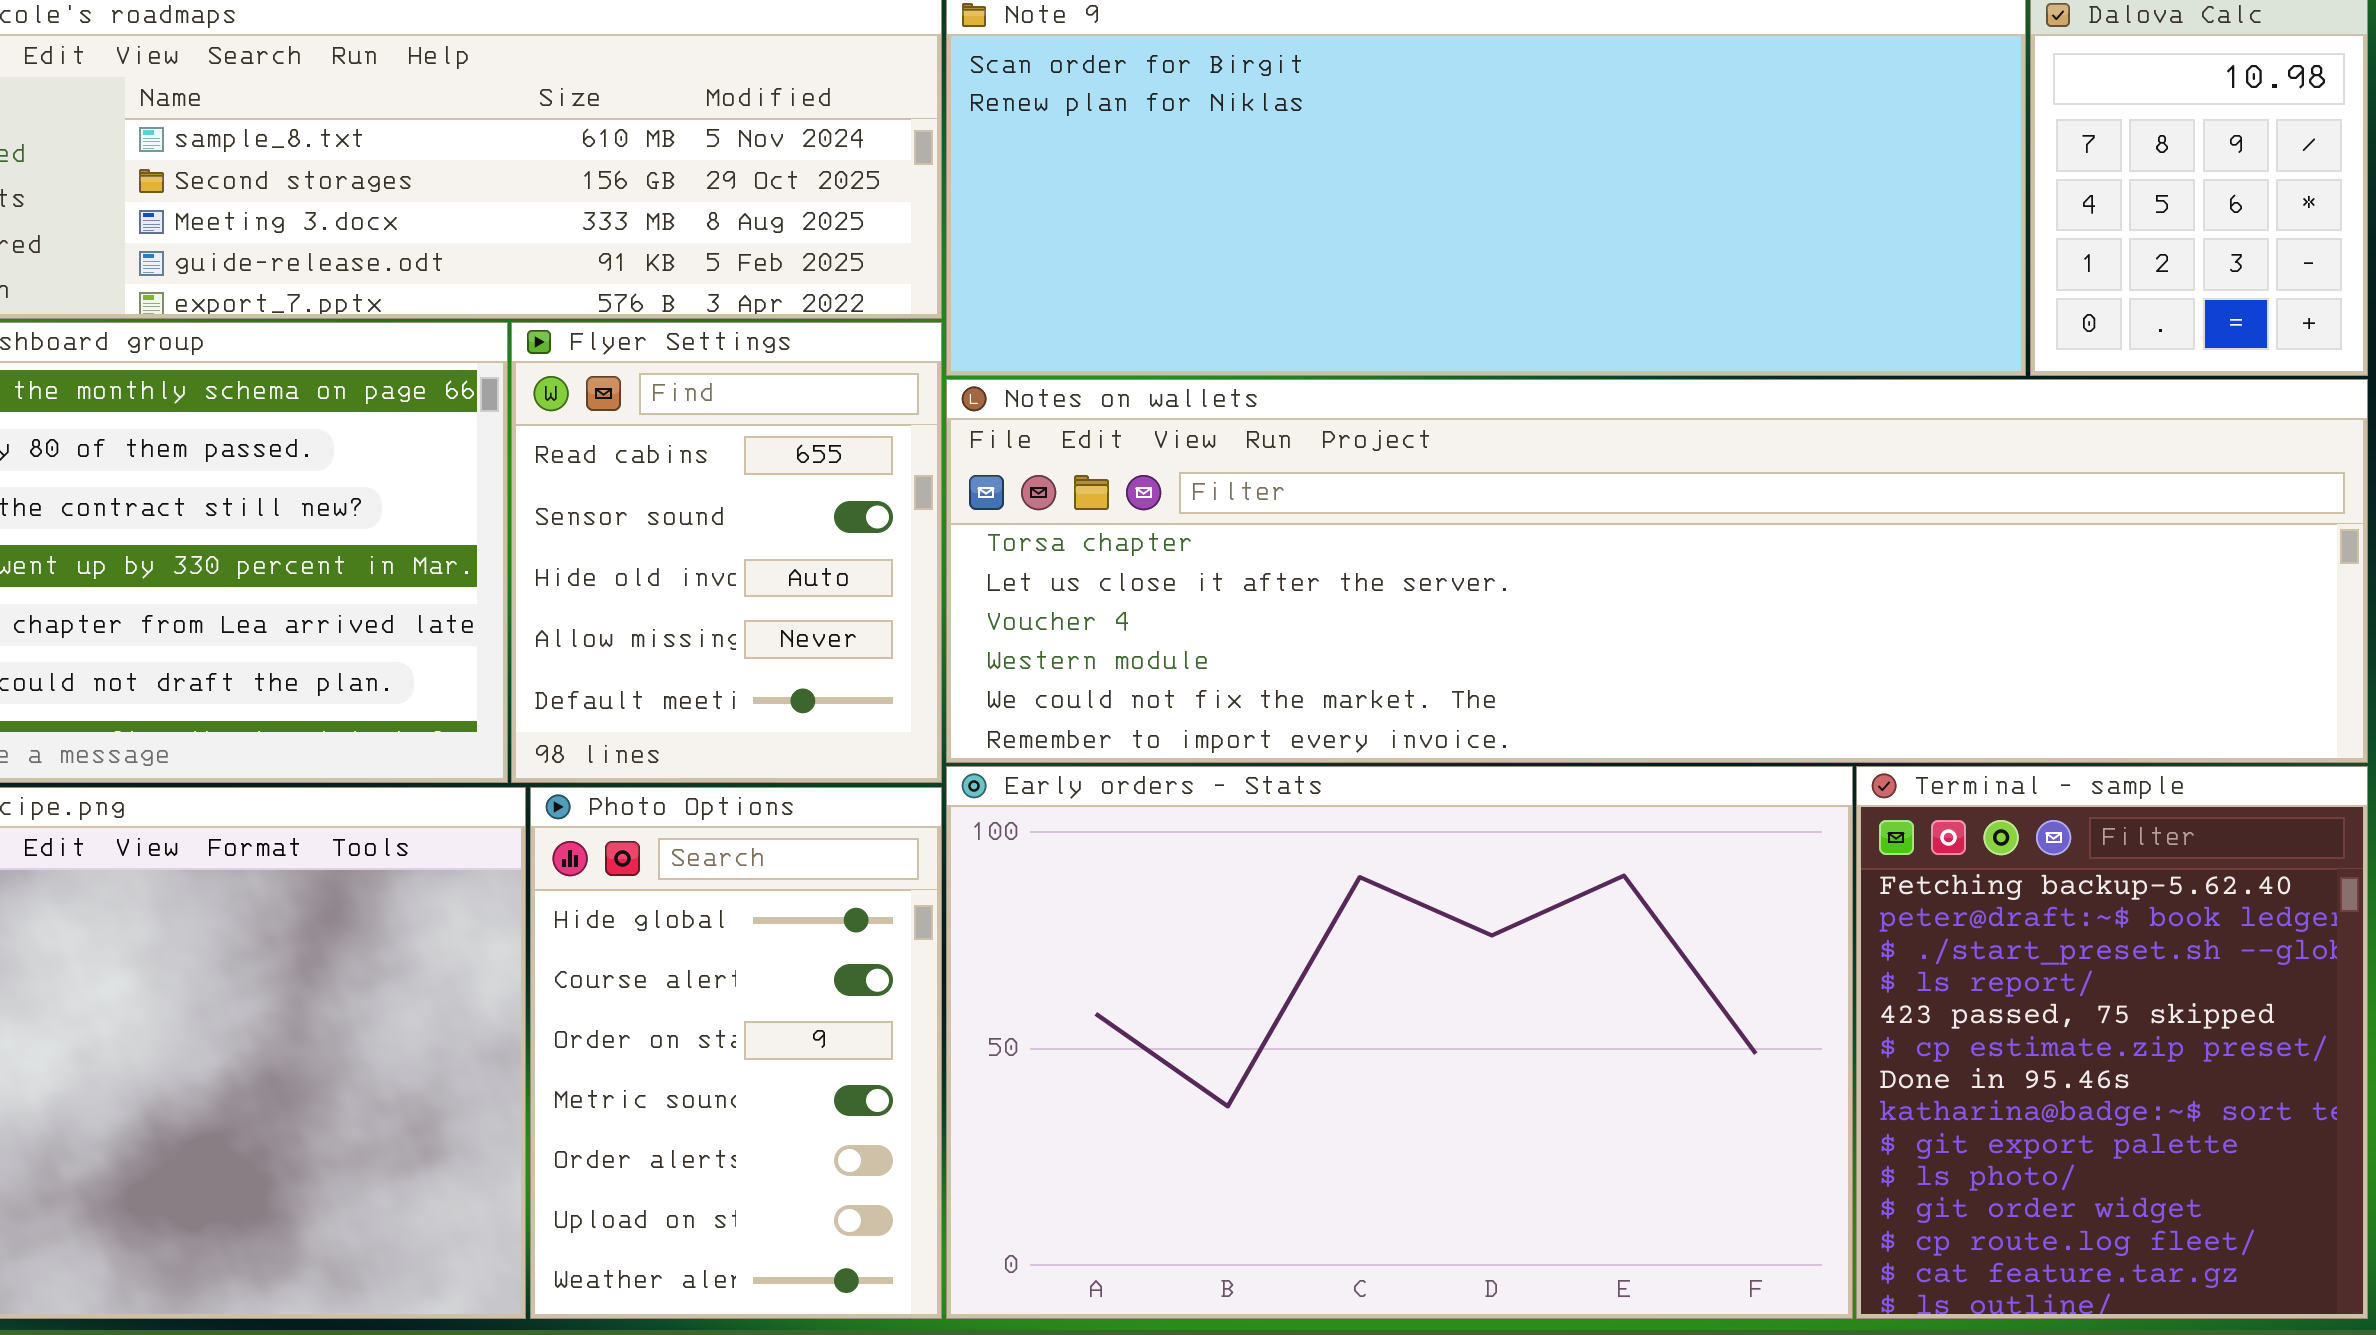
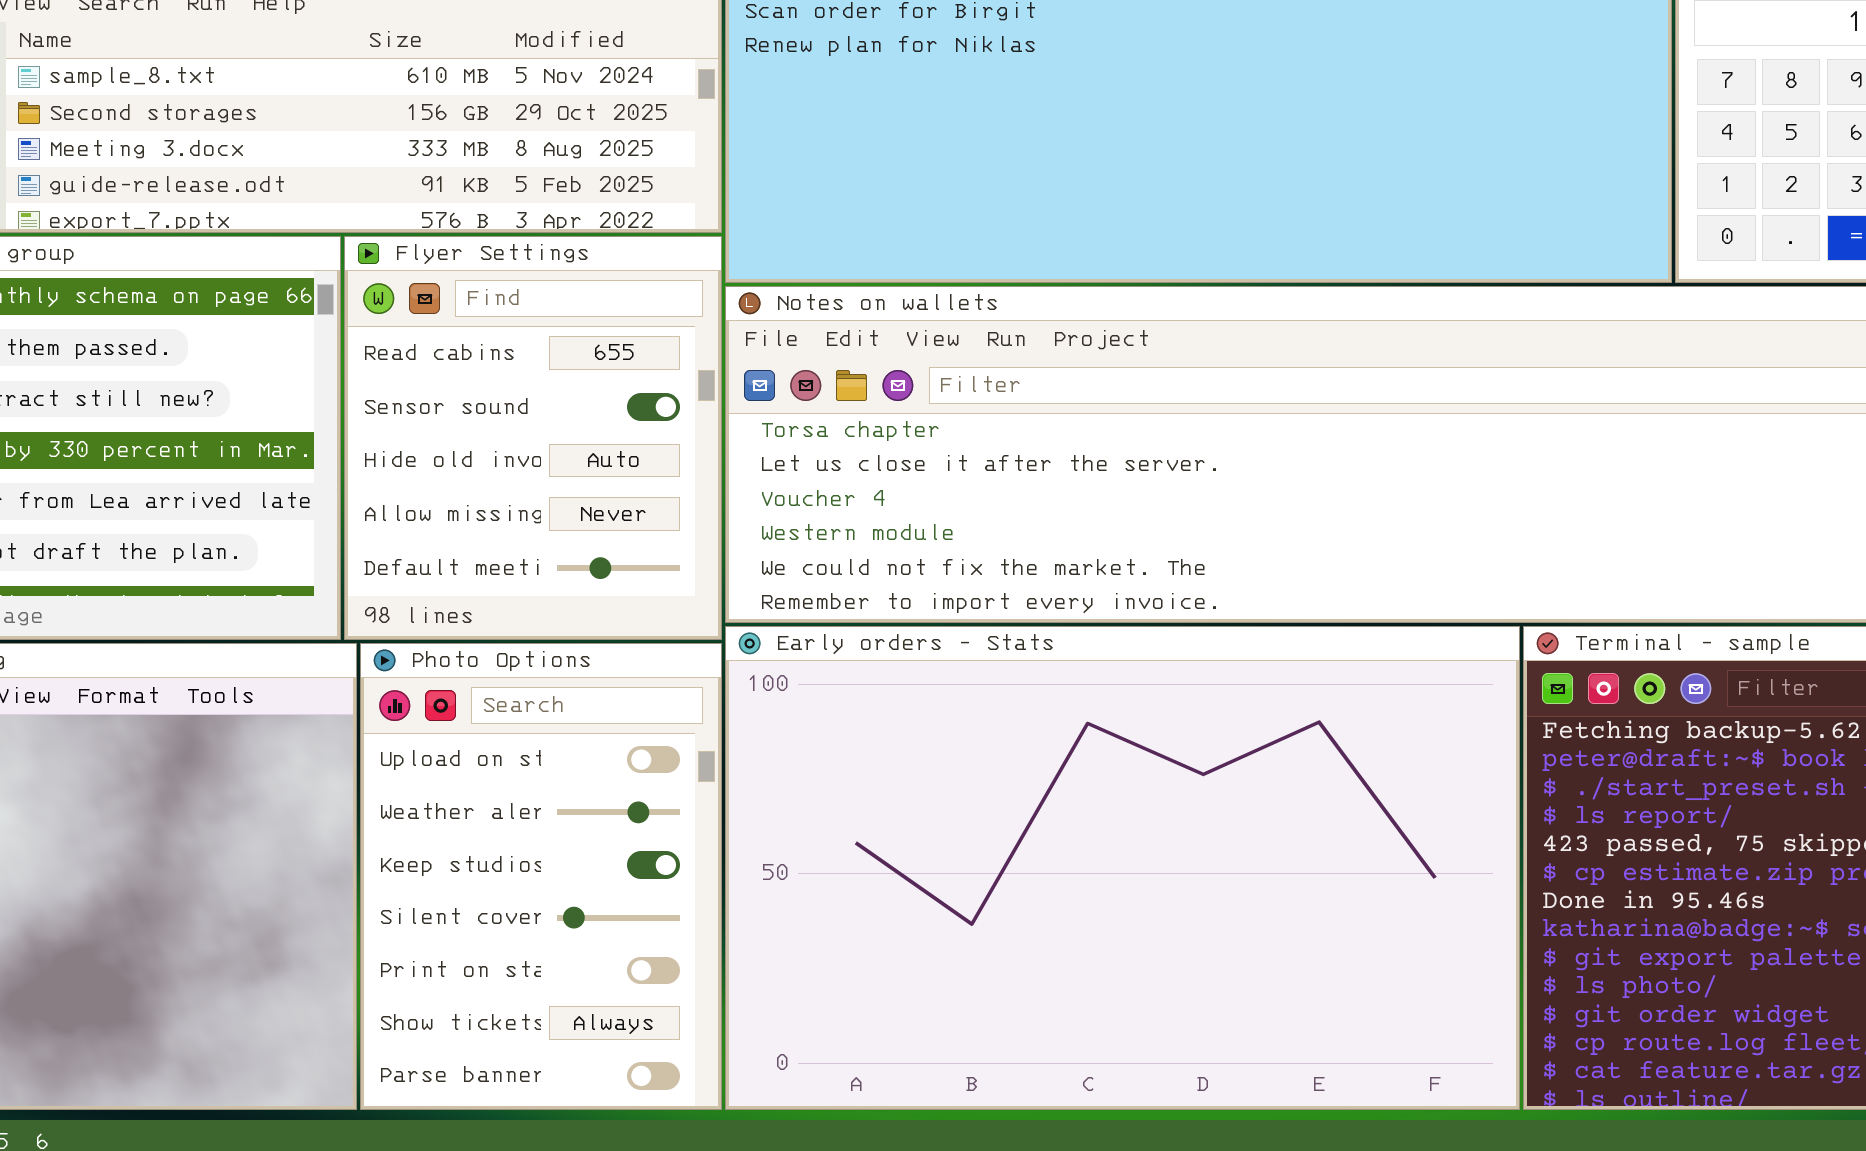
Photo Options: [530,787,942,1319] -> [360,643,722,1110], scrolled down 5 rows

